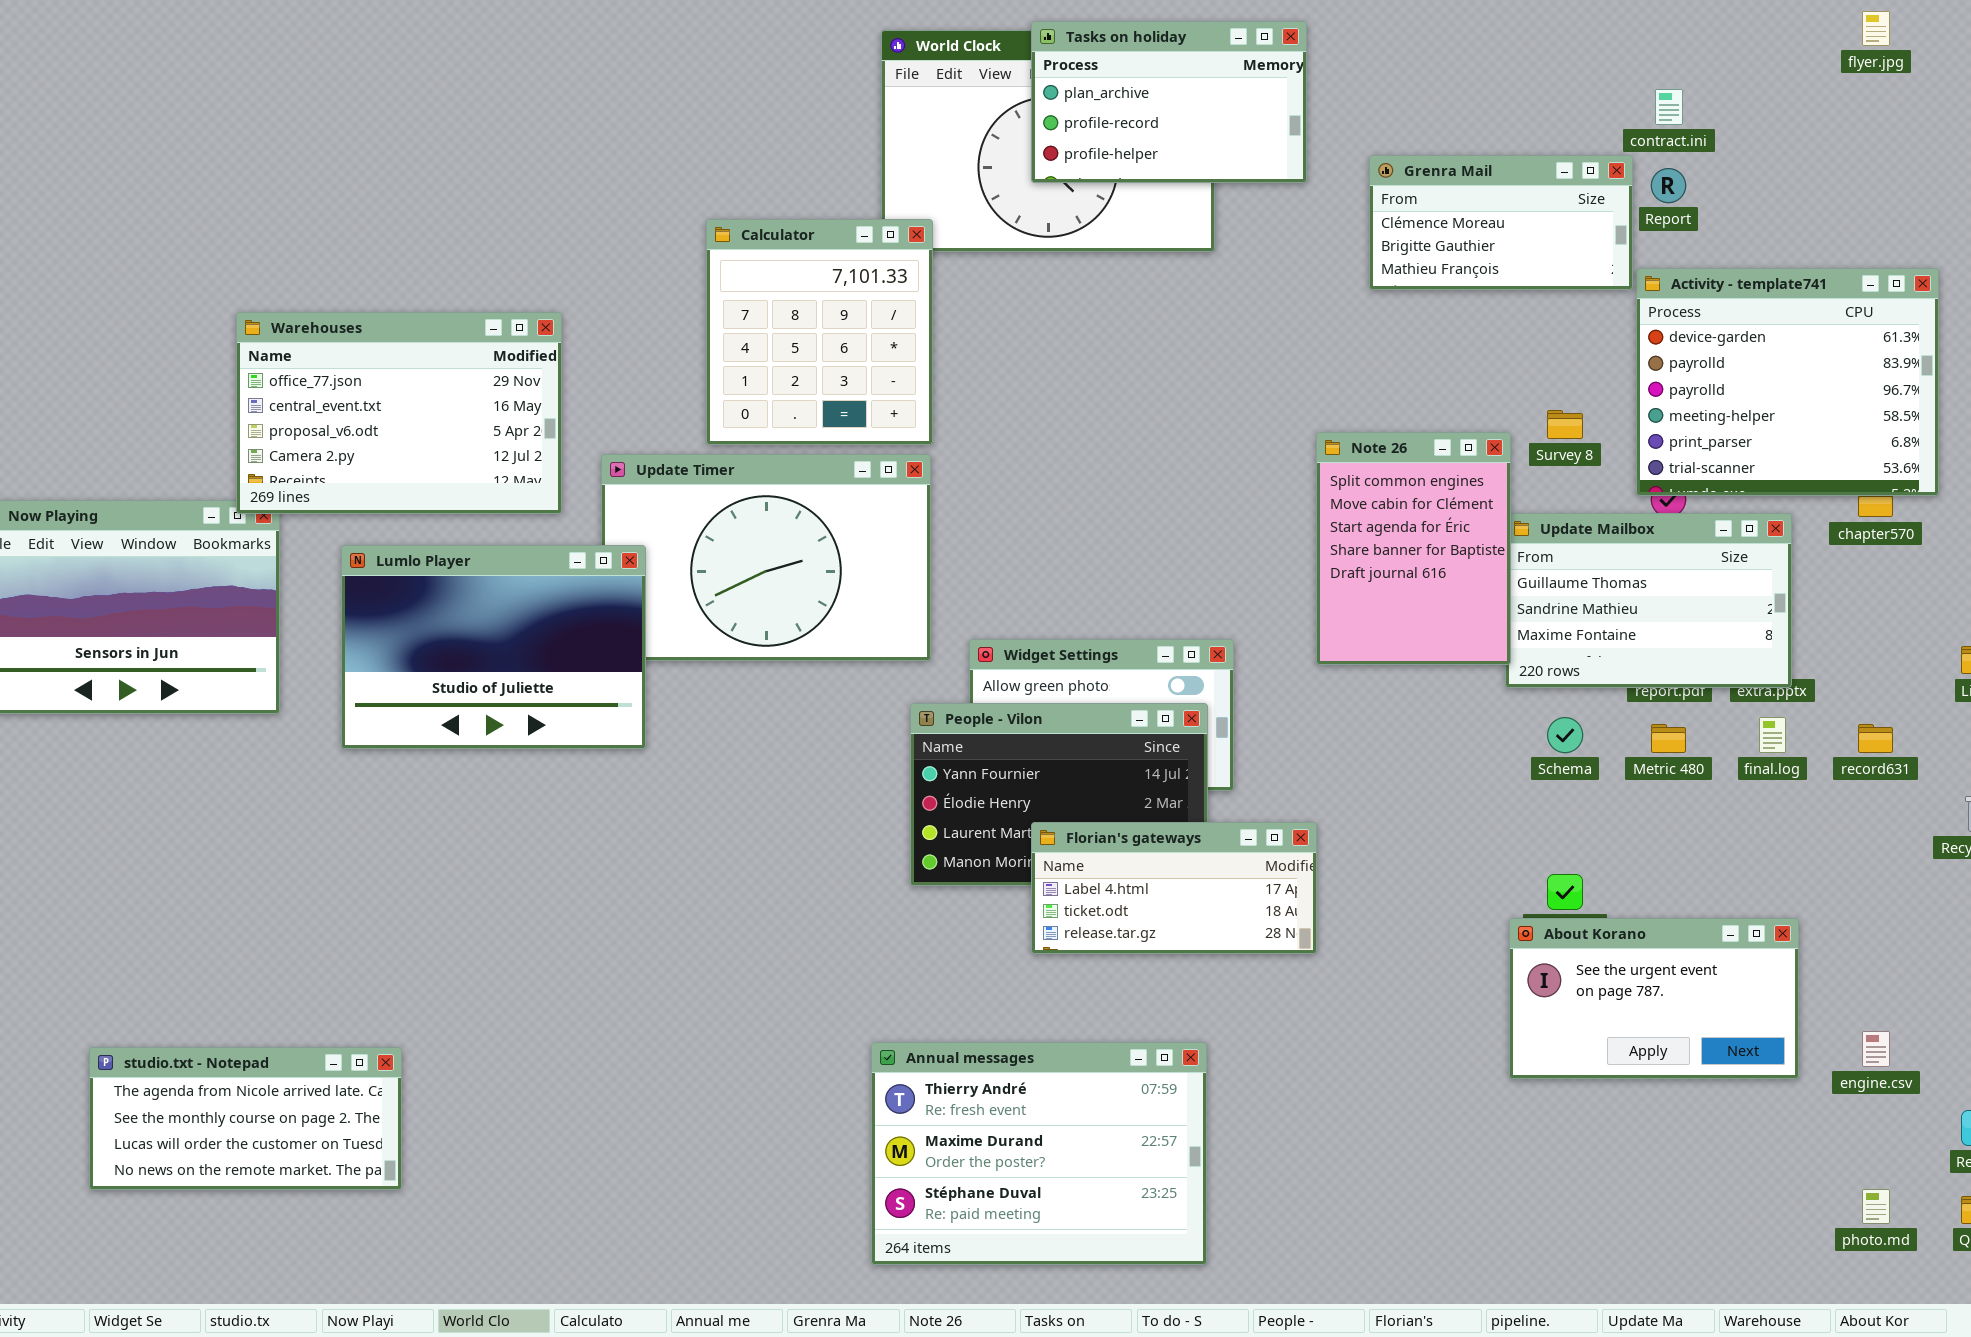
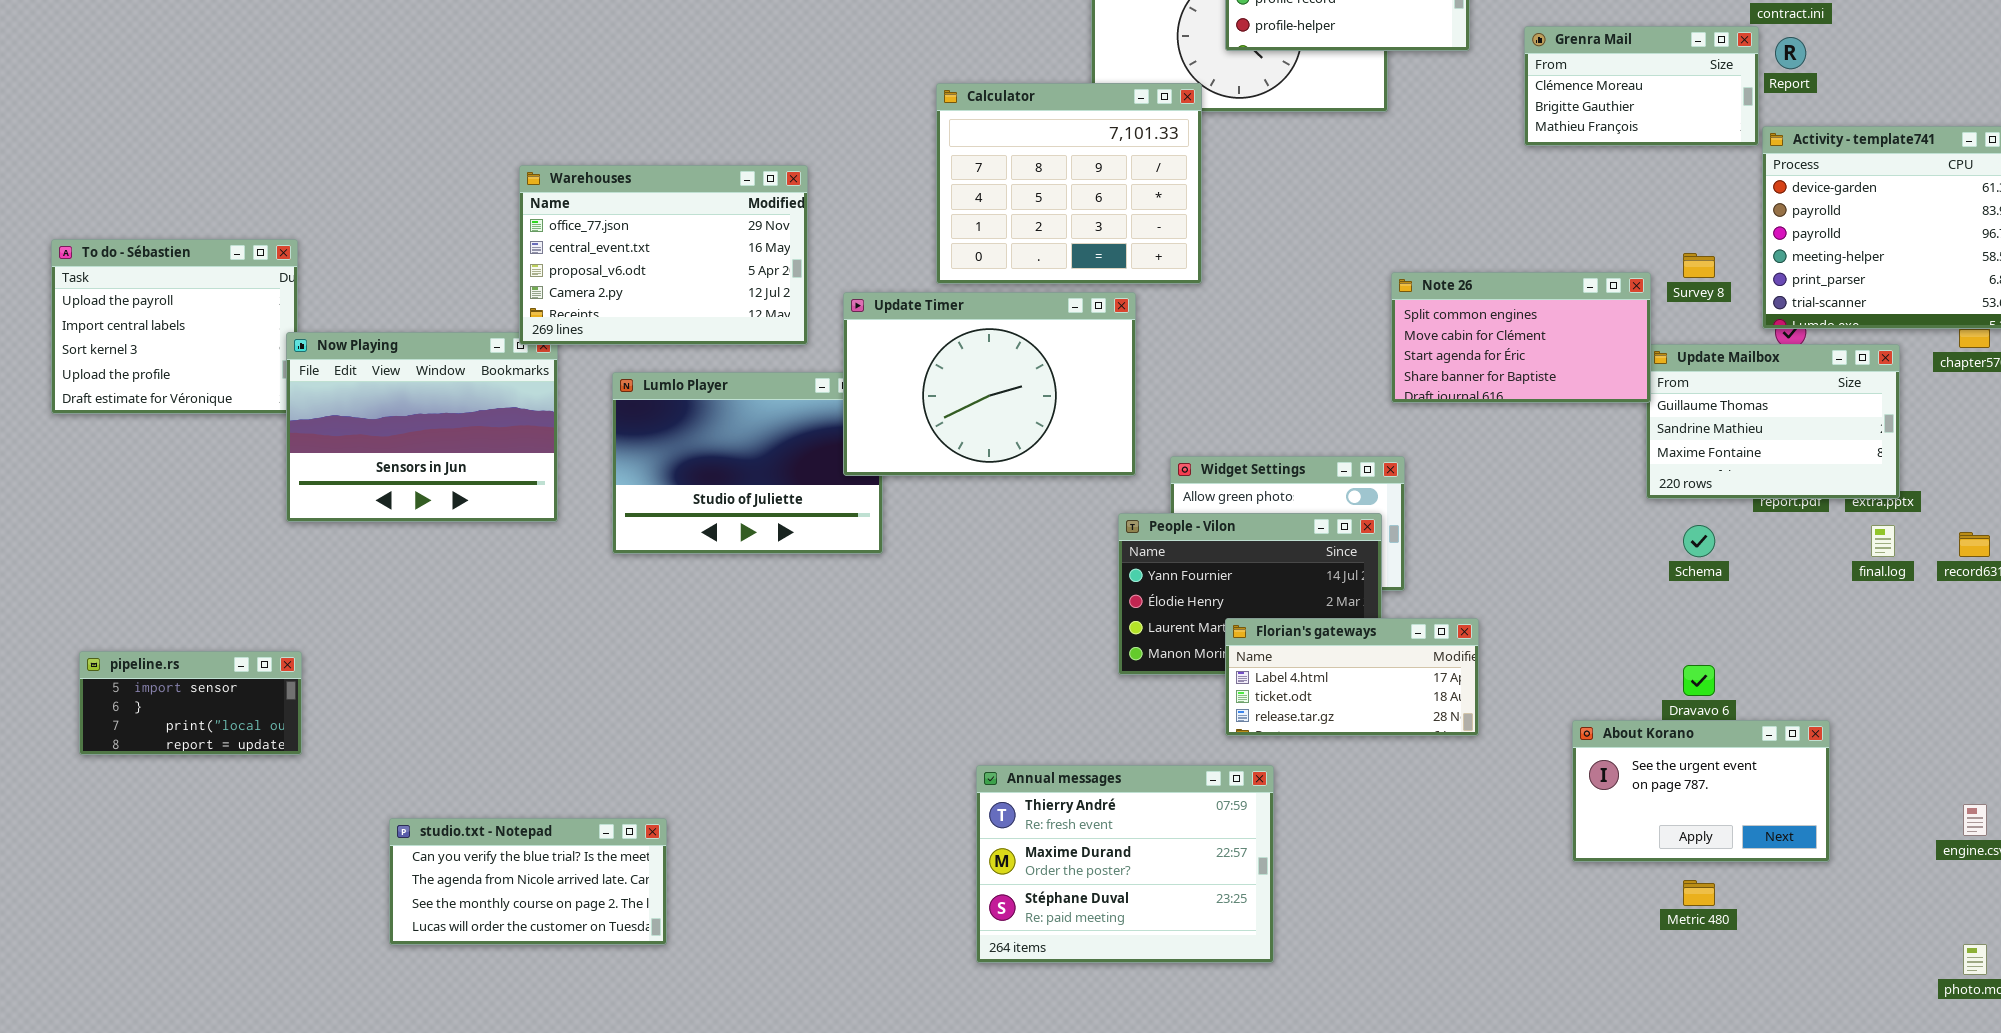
Calculator: [706,219,933,445] -> [936,83,1202,284], resized
Note 26: [1316,432,1511,665] -> [1391,272,1651,403], resized
Update Timer: [601,454,931,661] -> [843,292,1136,476], raised
Metric 480: [1651,724,1686,753] -> [1683,880,1715,906], moved
About Korano: [1509,918,1799,1079] -> [1572,720,1830,862], moved
Annual messages: [871,1042,1207,1265] -> [976,765,1274,963], moved
studio.txt - Notepad: [89,1047,402,1190] -> [389,818,667,945], scrolled up 1 row

